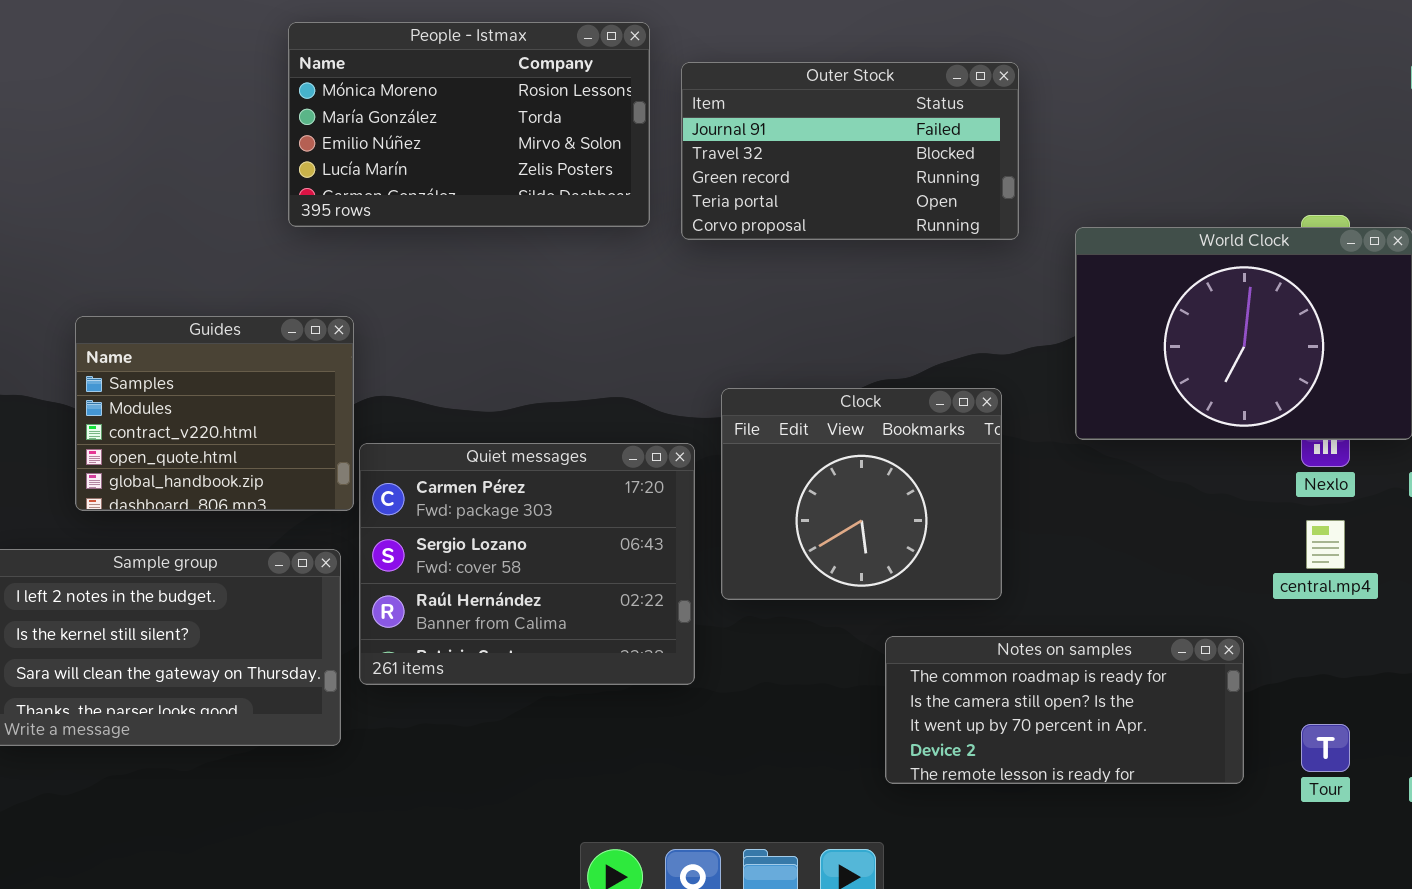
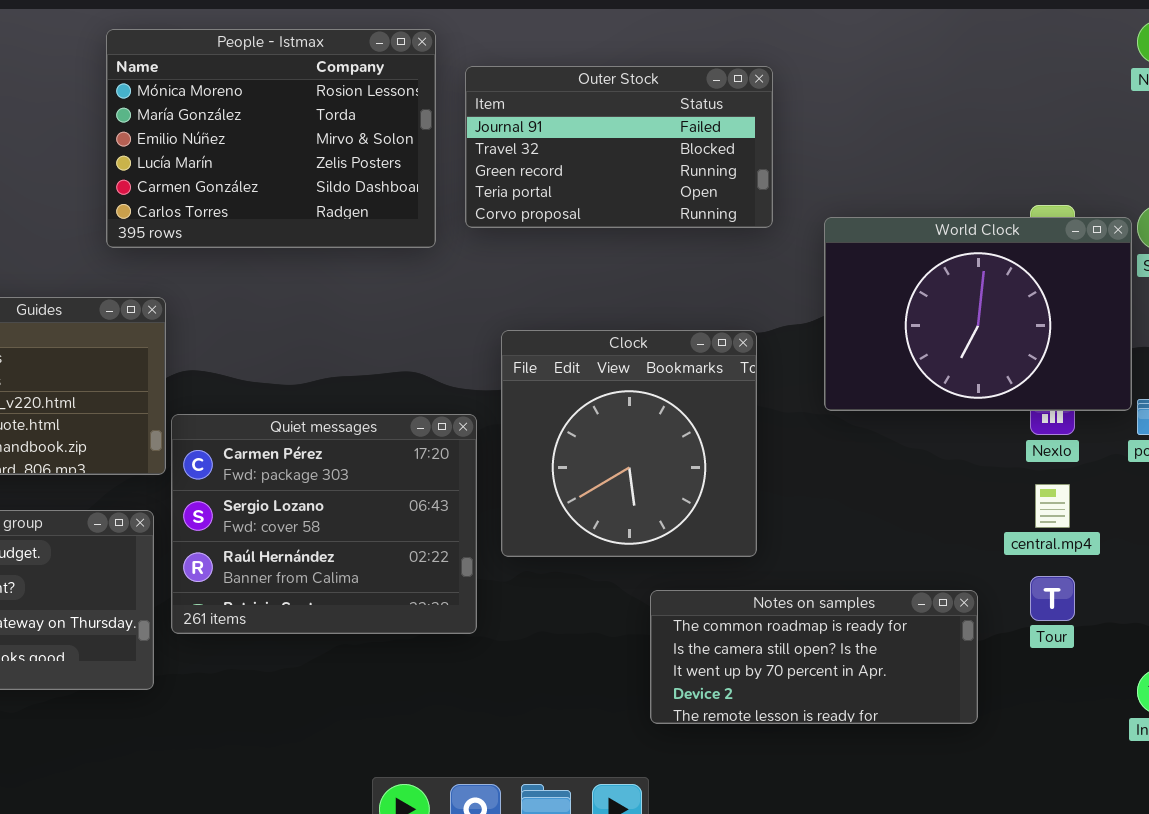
People - Istmax: [288,22,650,227] -> [106,29,436,248], resized
Clock: [721,388,1002,600] -> [501,330,757,557], resized
Tour: [1301,724,1350,772] -> [1030,576,1075,621], moved

